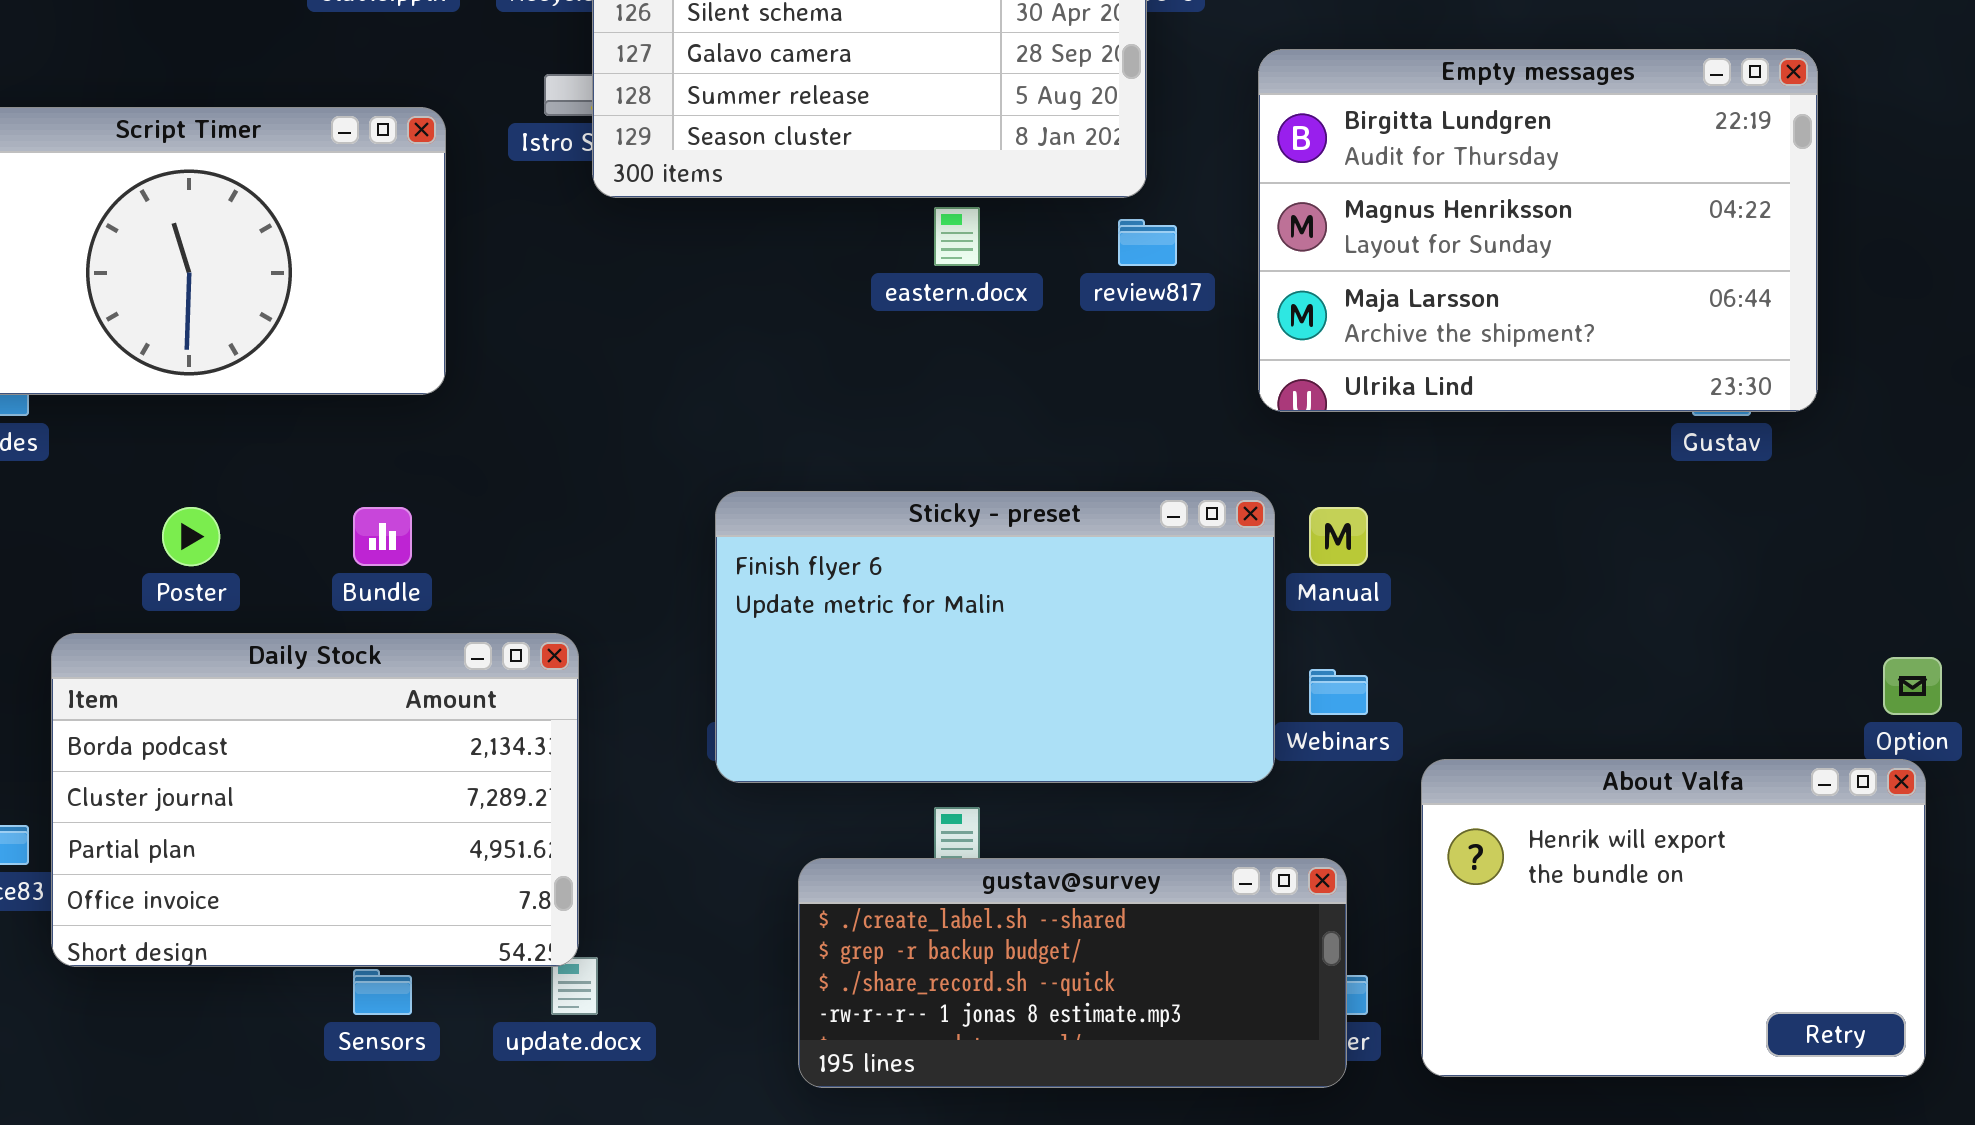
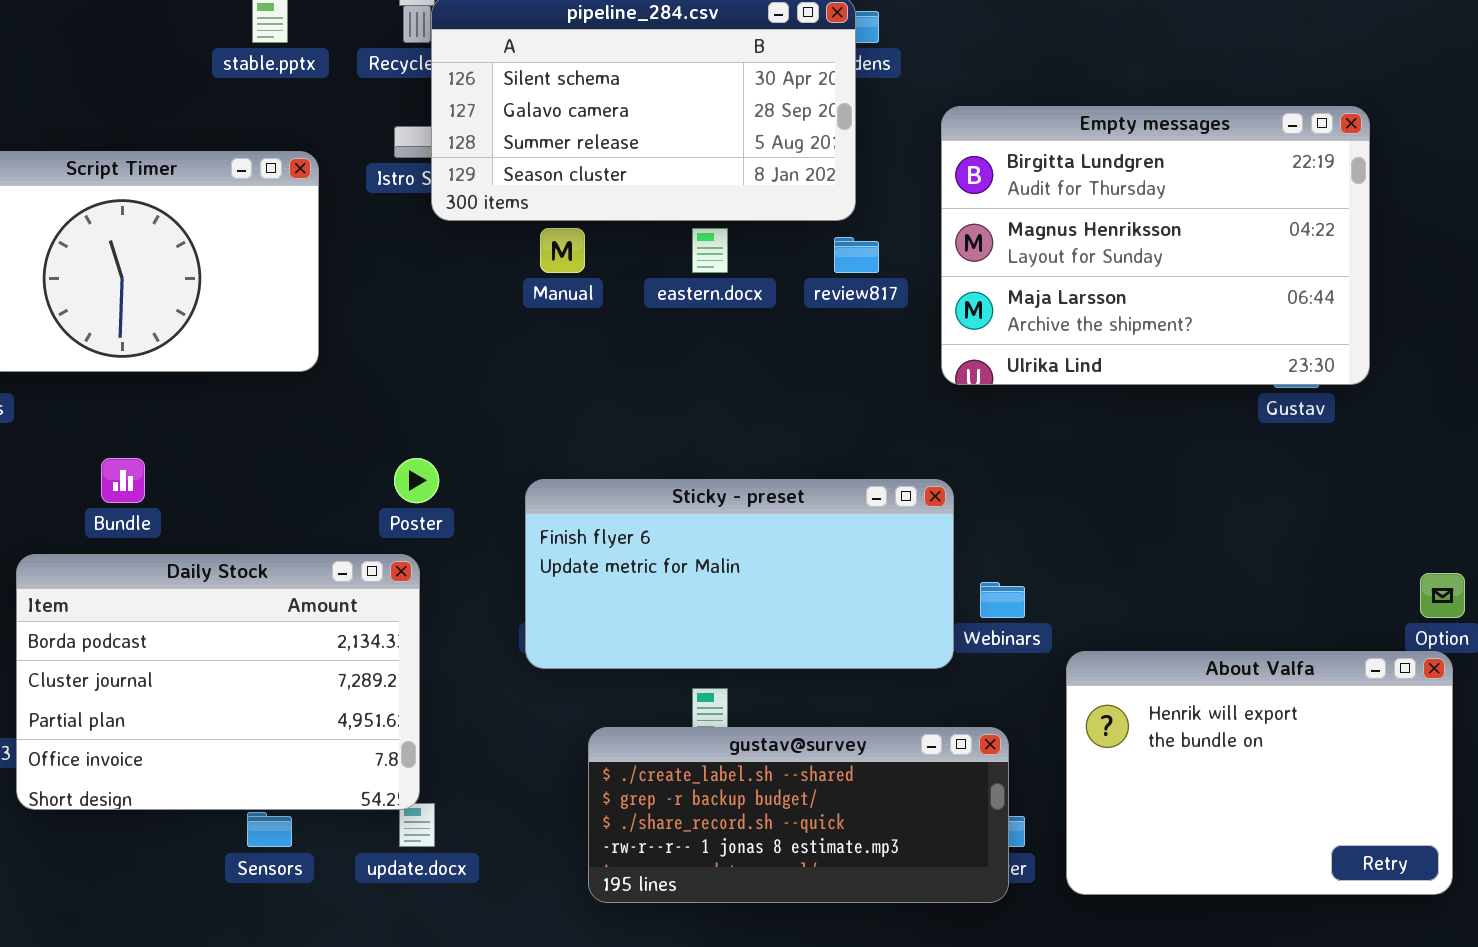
Sticky - preset: [715,491,1275,783] -> [525,479,954,669], resized
Poster: [162,507,220,566] -> [394,458,439,503], moved
Bundle: [353,507,412,566] -> [101,458,145,503], moved
Manual: [1309,507,1368,566] -> [540,228,585,273], moved

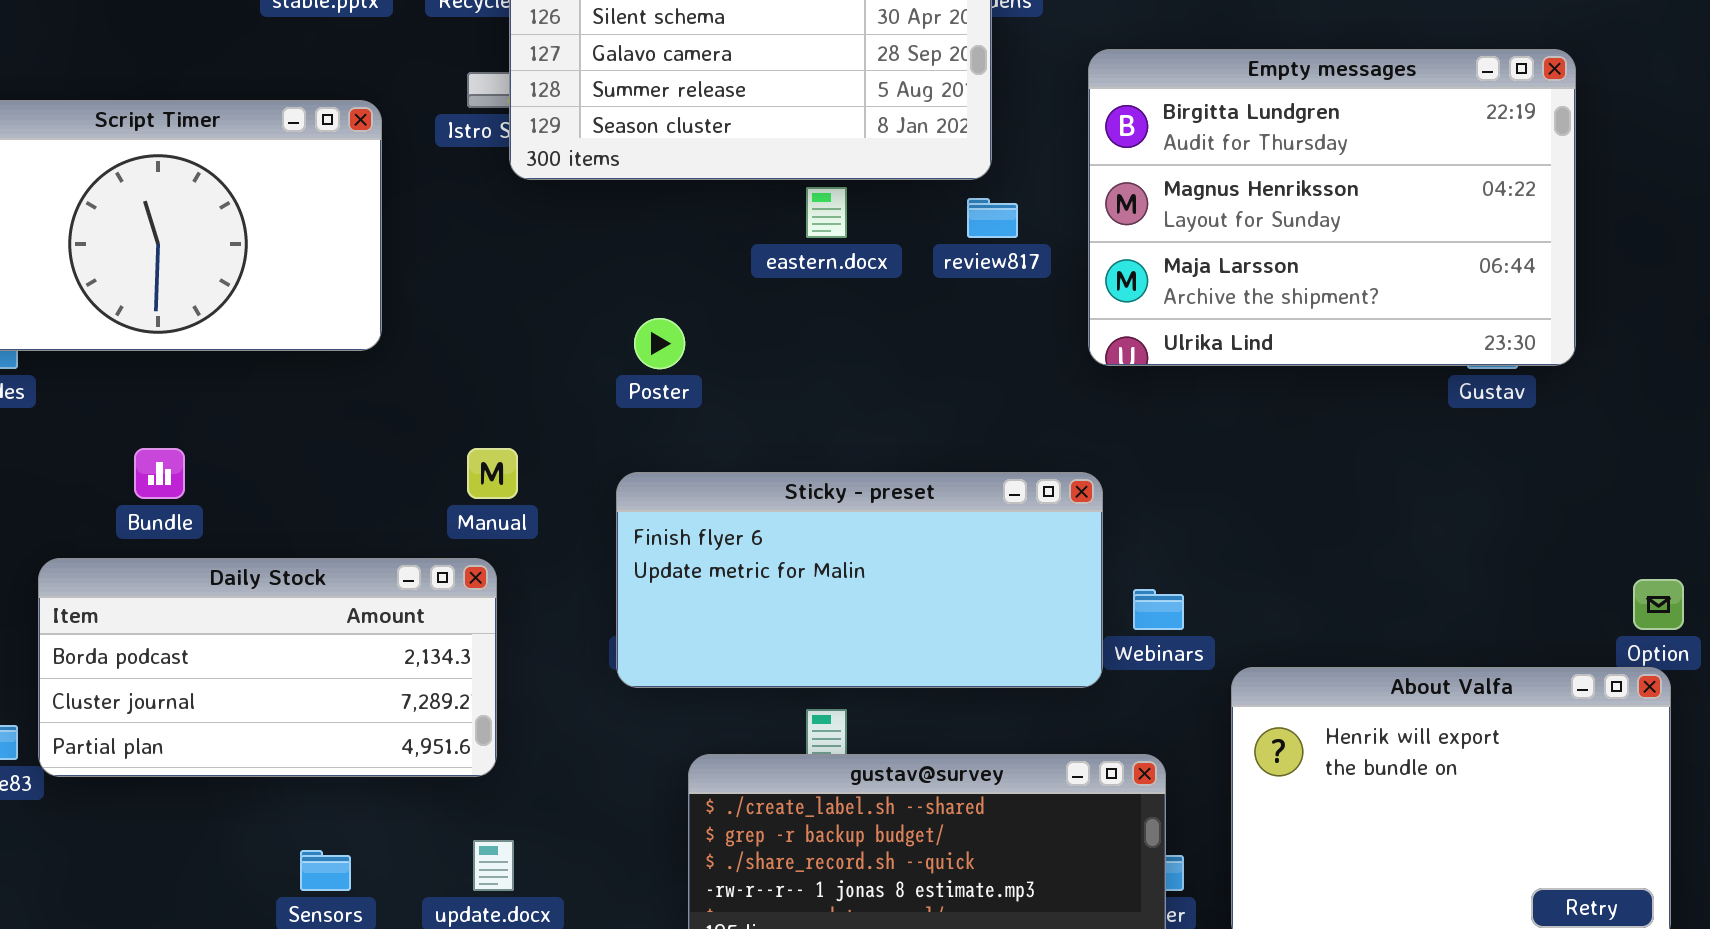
Manual: [540,228,585,273] -> [467,448,518,499], moved
Poster: [394,458,439,503] -> [634,318,685,369], moved
Daily Stock: [16,554,420,810] -> [38,558,497,777], resized

